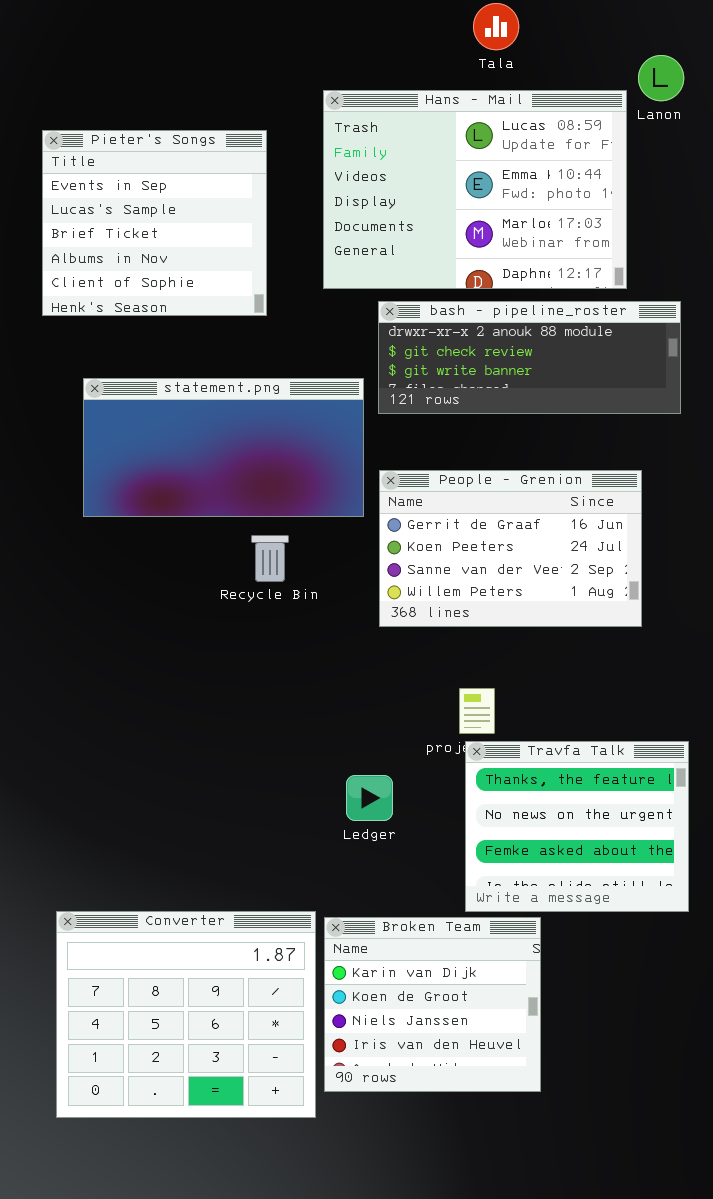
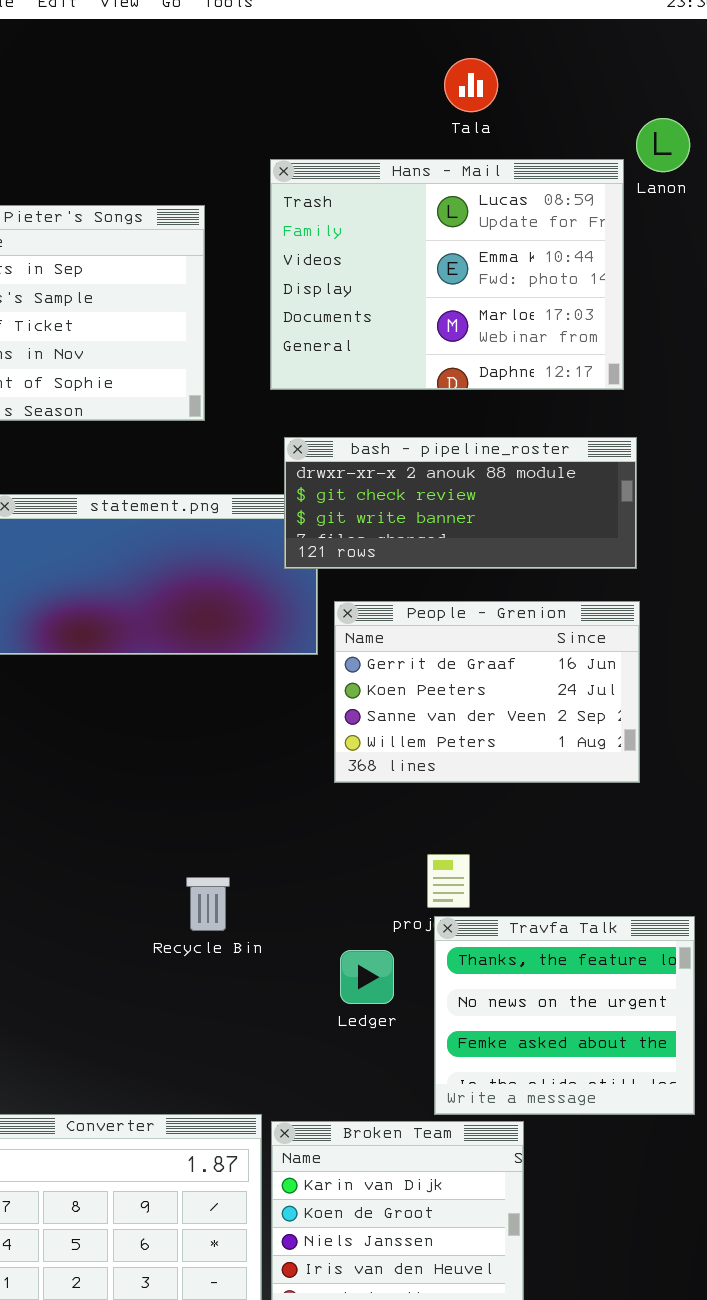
bash - pipeline_roster: [378,301,681,414] -> [284,437,637,569], moved
Recycle Bin: [251,535,289,582] -> [186,877,230,931], moved
Ledger: [346,775,393,821] -> [340,950,394,1004], moved

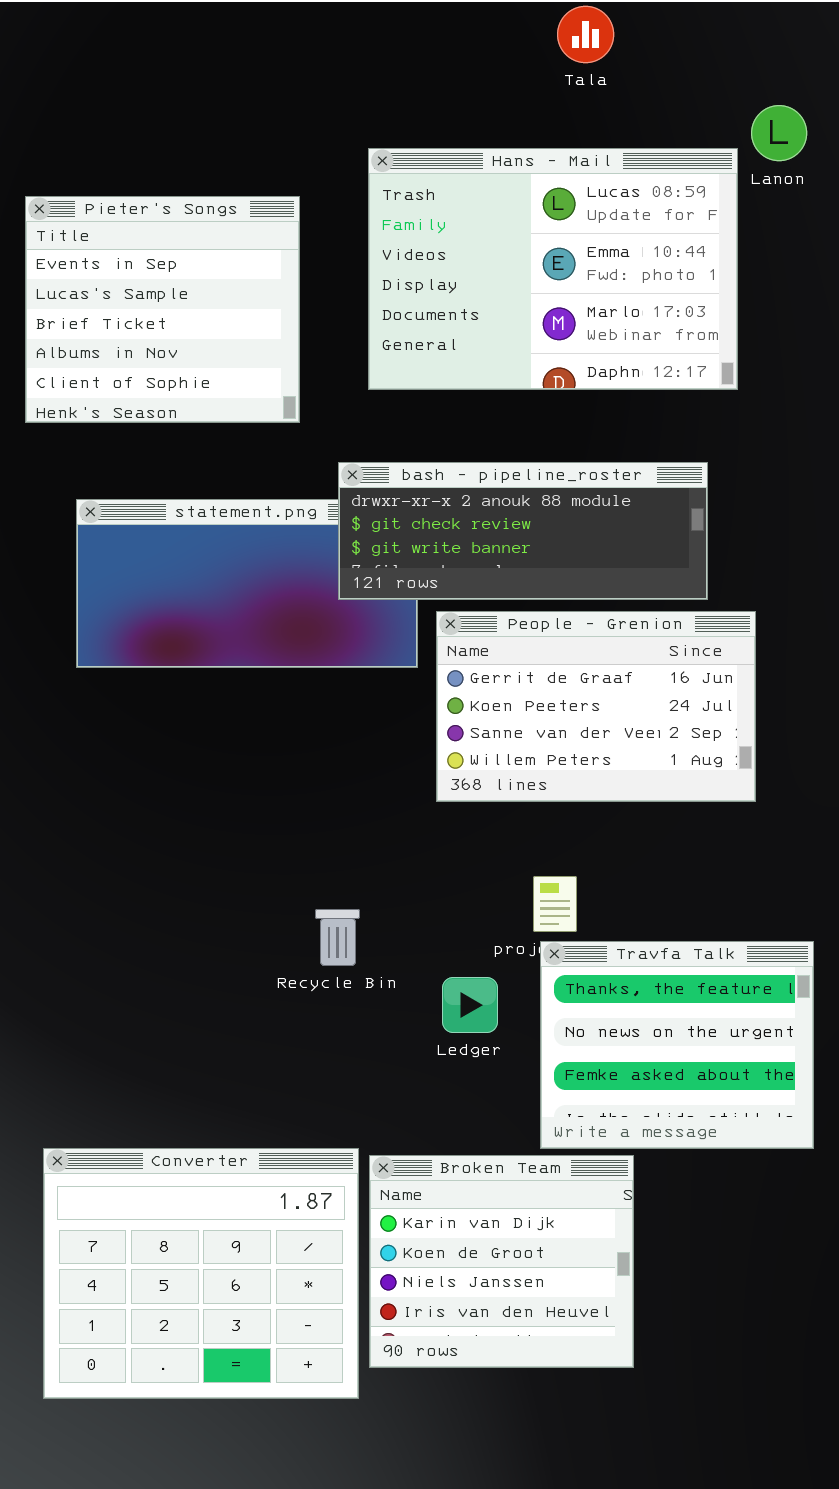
Tala: [444,58,498,112] -> [557,6,614,63], moved
bash - pipeline_roster: [284,437,637,569] -> [338,462,708,600], moved
Recycle Bin: [186,877,230,931] -> [315,909,360,966], moved

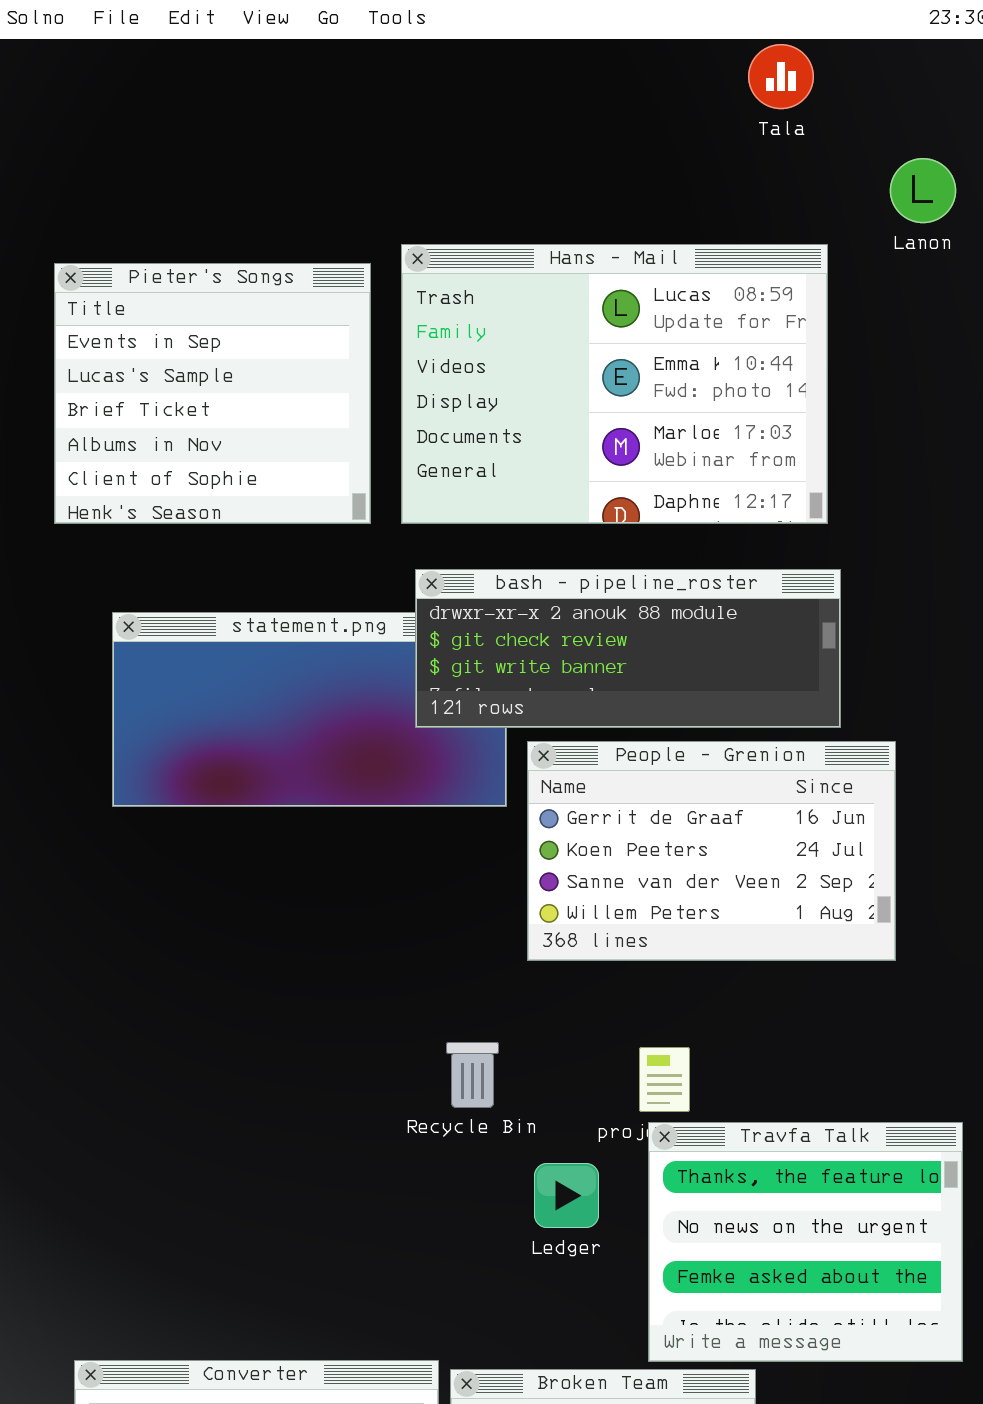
Tala: [557,6,614,63] -> [748,44,814,109], moved
Hans - Mail: [368,148,738,390] -> [401,244,828,524], moved
Recycle Bin: [315,909,360,966] -> [446,1042,499,1108], moved

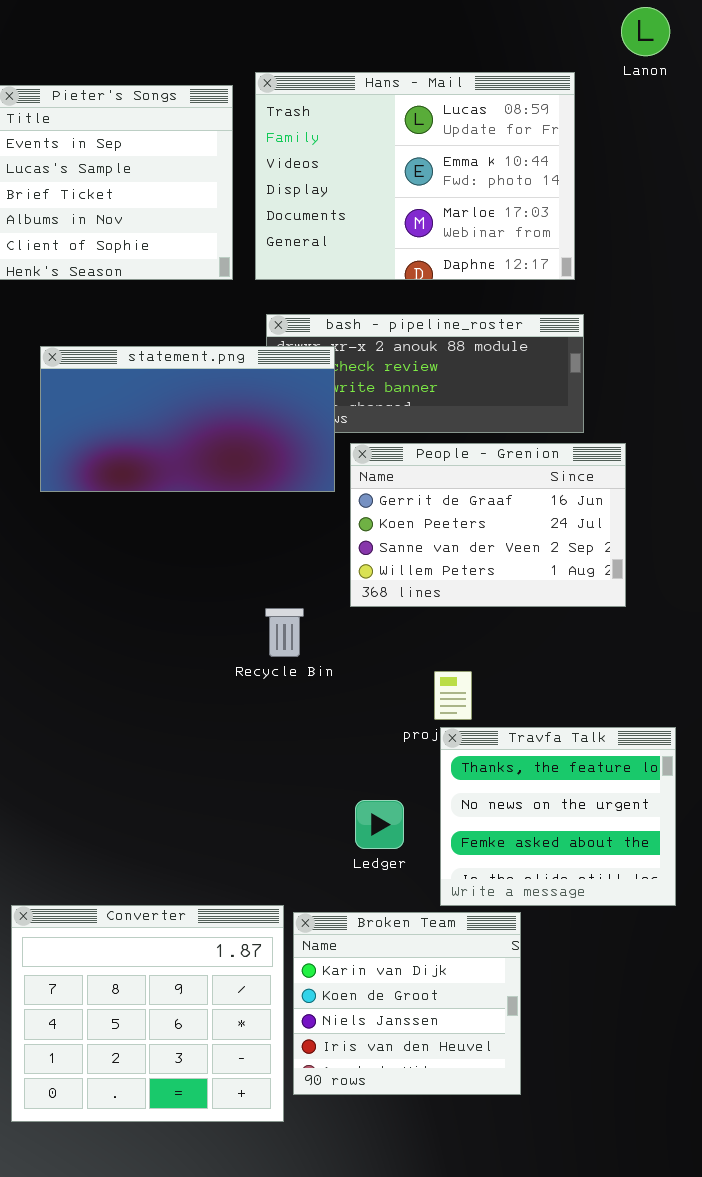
statement.png: [112,612,507,807] -> [40,346,335,492], raised
Recycle Bin: [446,1042,499,1108] -> [265,608,304,657], moved
Ledger: [534,1163,599,1228] -> [355,800,404,849], moved

